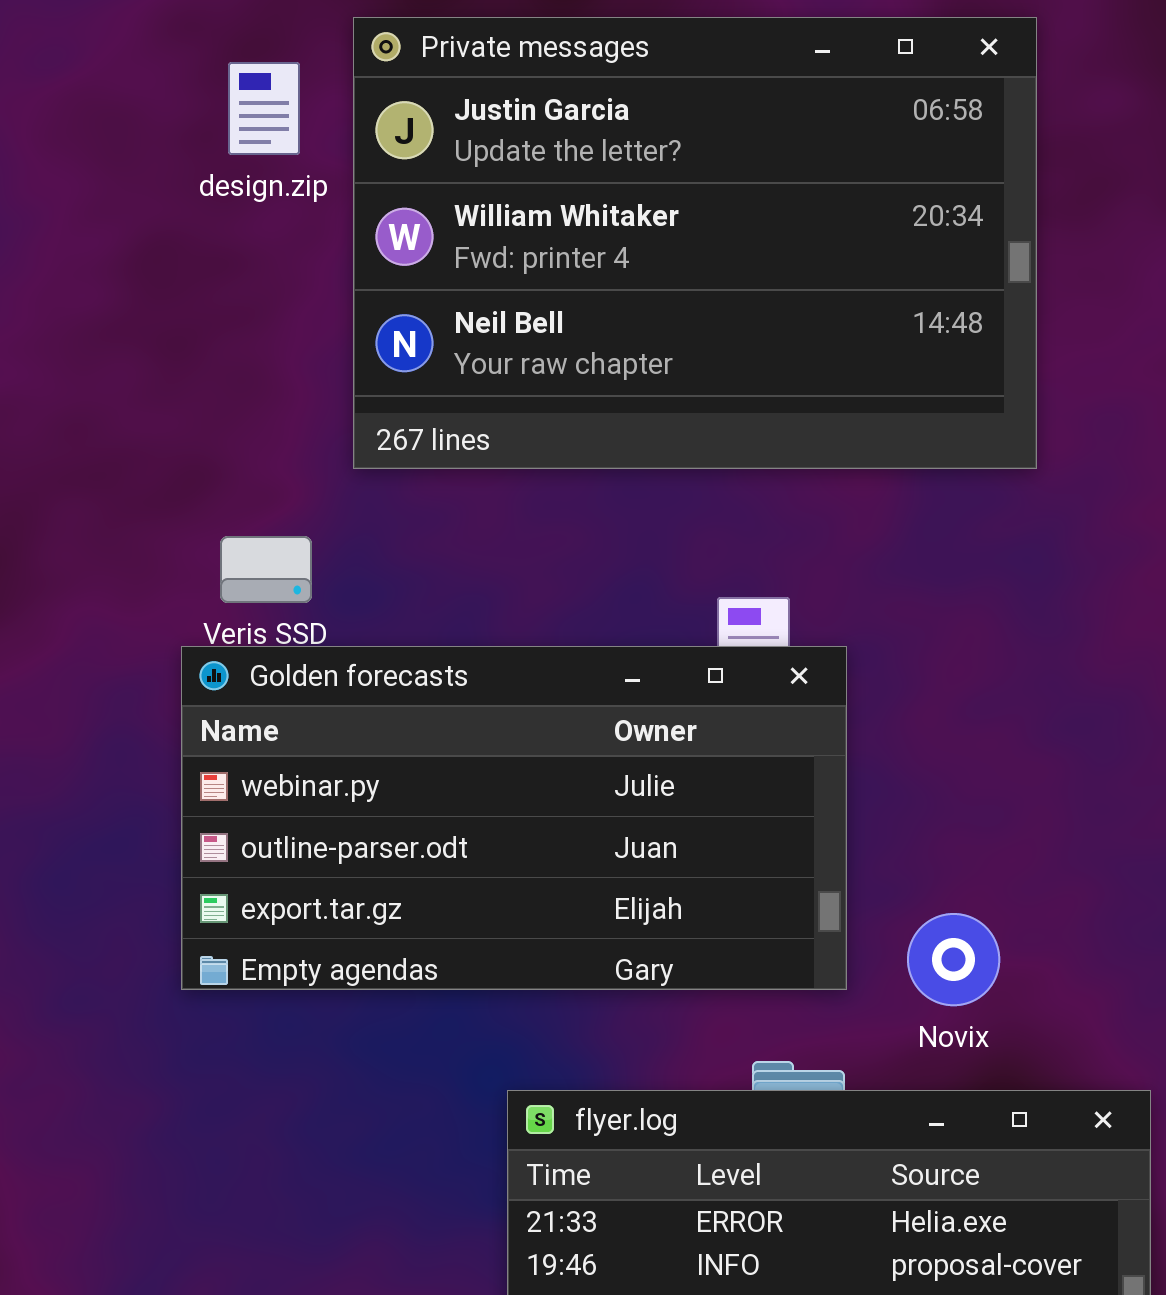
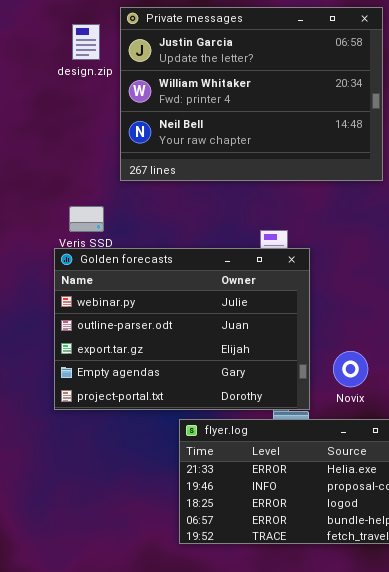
Golden forecasts: [181,646,847,990] -> [54,248,310,410], resized

